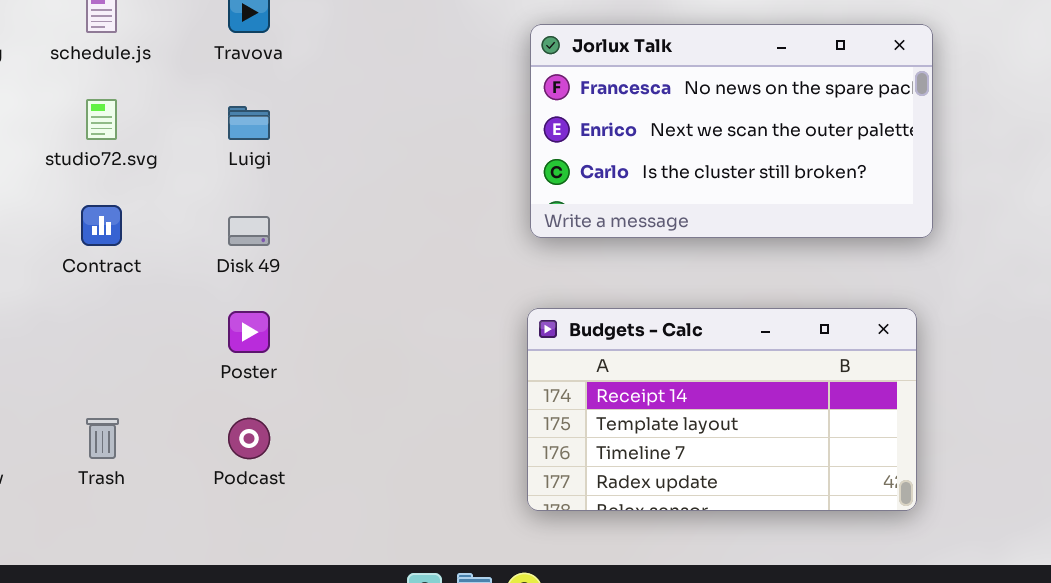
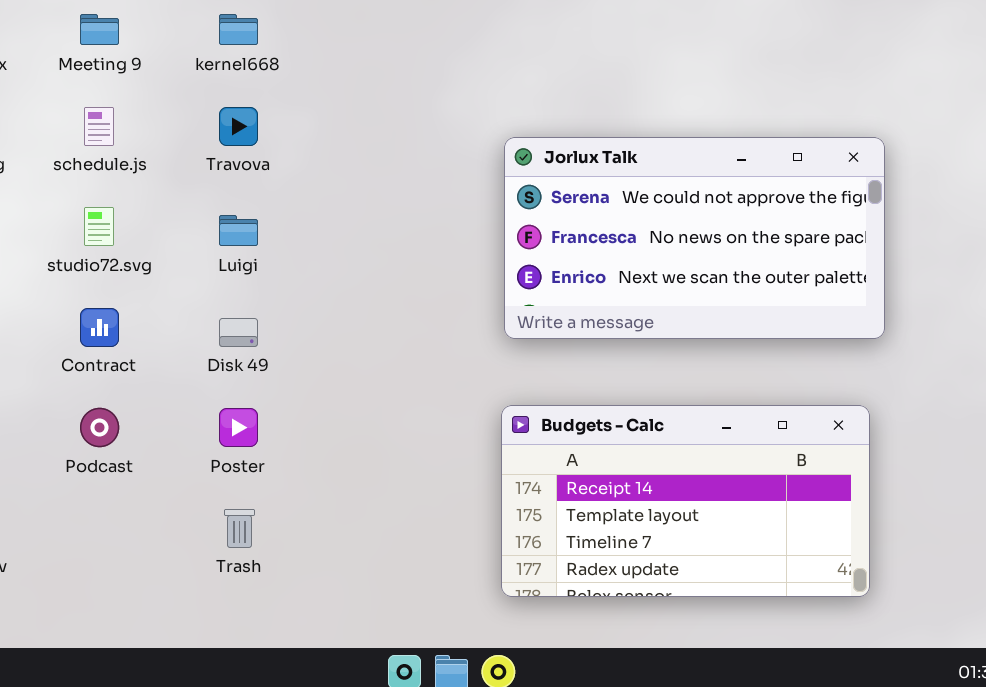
Jorlux Talk: [530,24,933,238] -> [504,137,885,339], scrolled up 1 row
Trash: [86,418,119,459] -> [224,509,255,548], moved
Podcast: [228,418,270,459] -> [80,408,119,447], moved

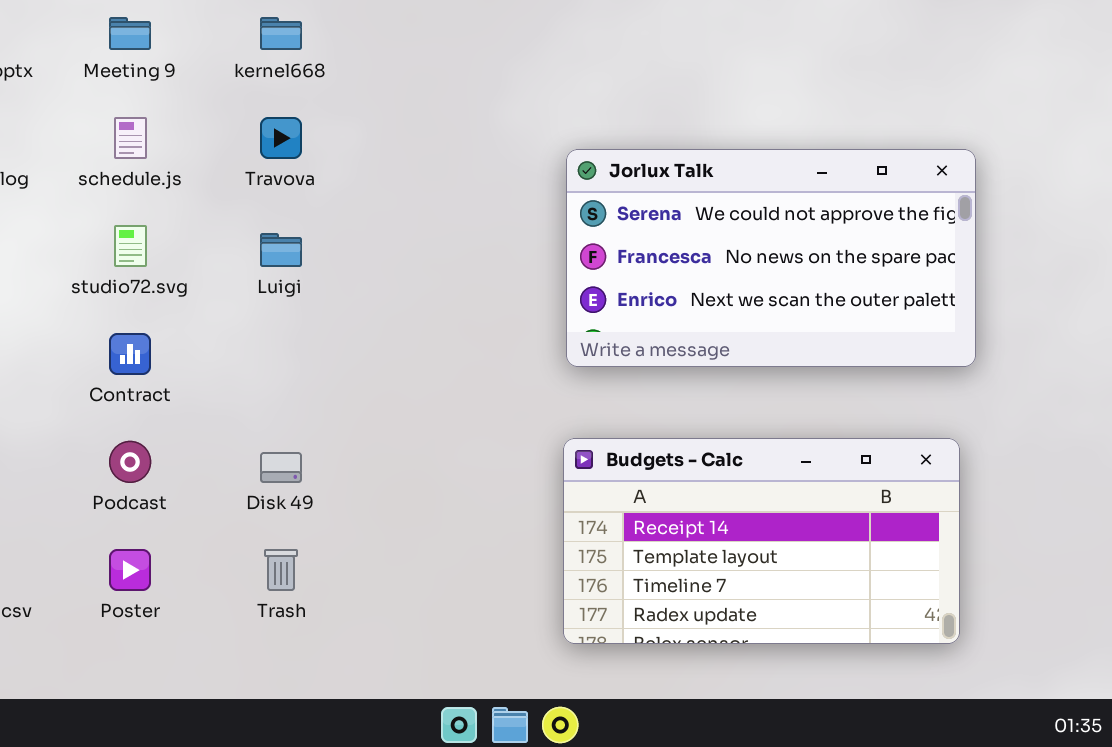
Disk 49: [219,318,258,347] -> [260,452,302,483], moved
Poster: [219,408,258,447] -> [109,549,151,591], moved

